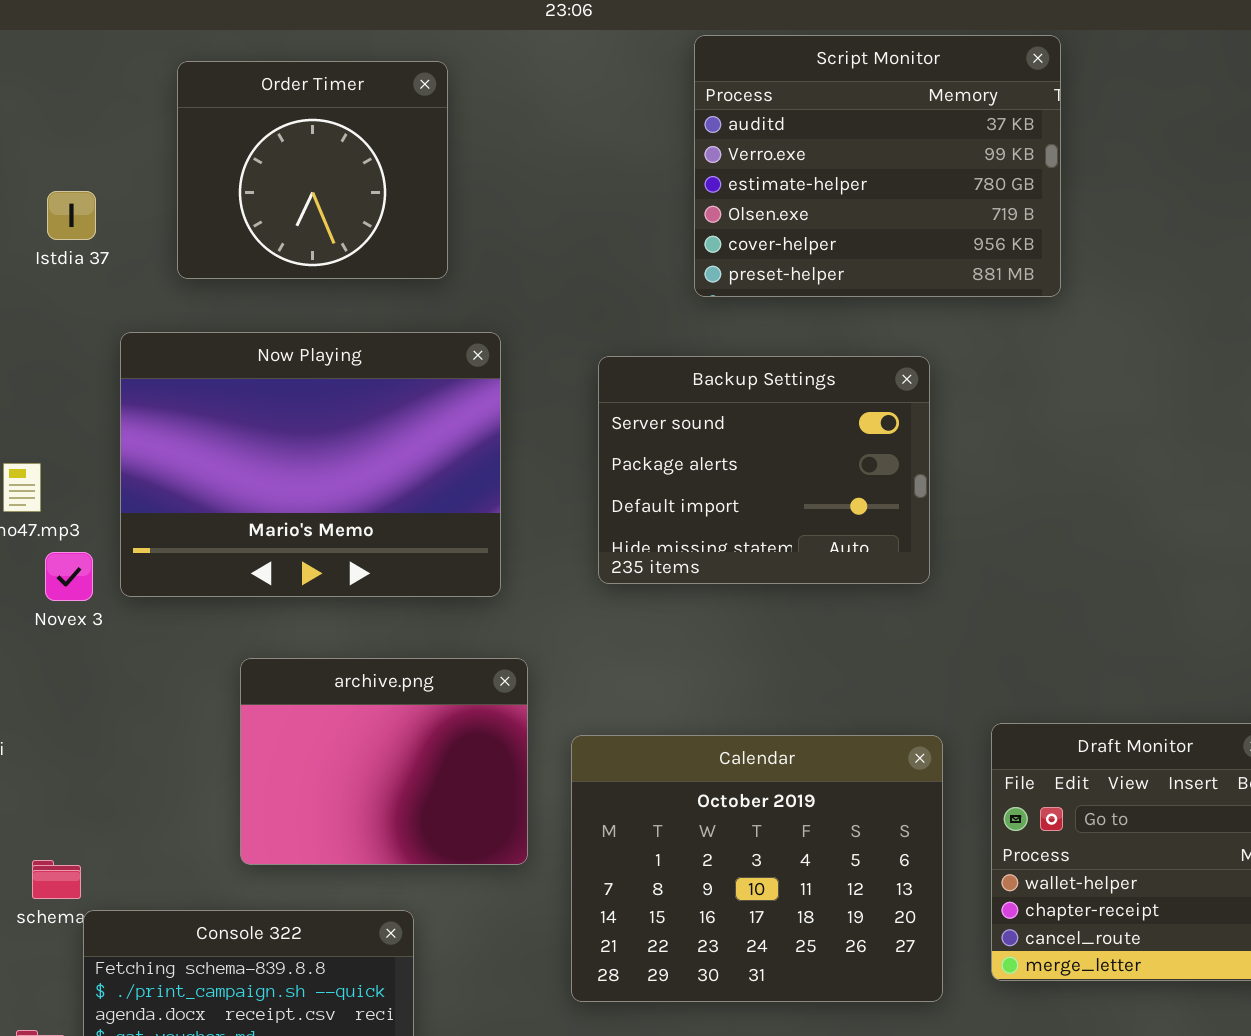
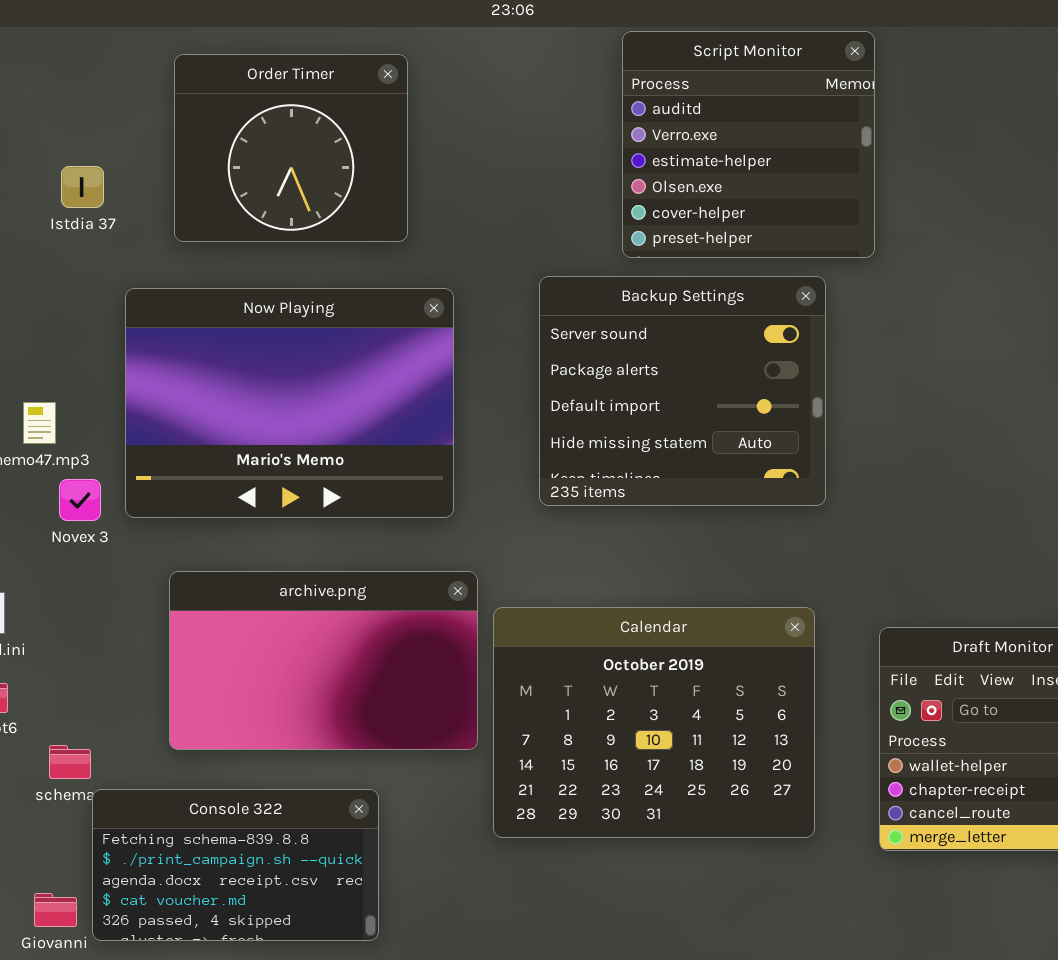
Script Monitor: [694,35,1061,297] -> [622,31,875,258], resized
Backup Settings: [598,356,930,584] -> [539,276,826,506], resized
archive.png: [240,658,528,865] -> [169,571,478,750], resized
Calendar: [571,735,943,1002] -> [493,607,815,838], moved

